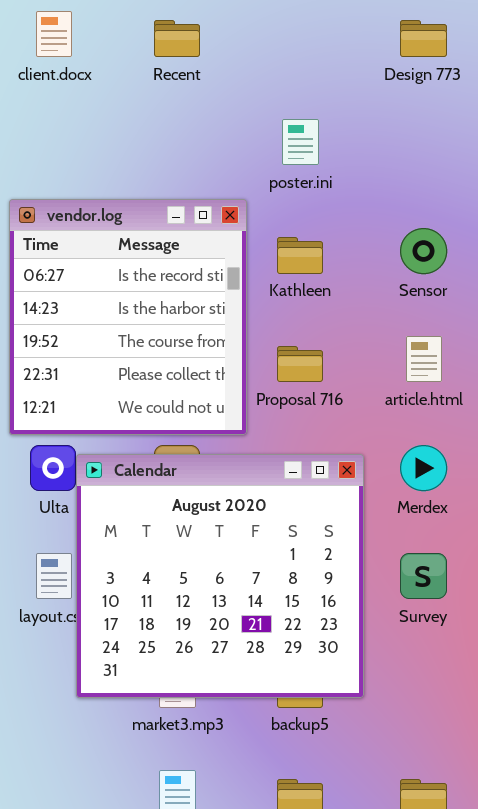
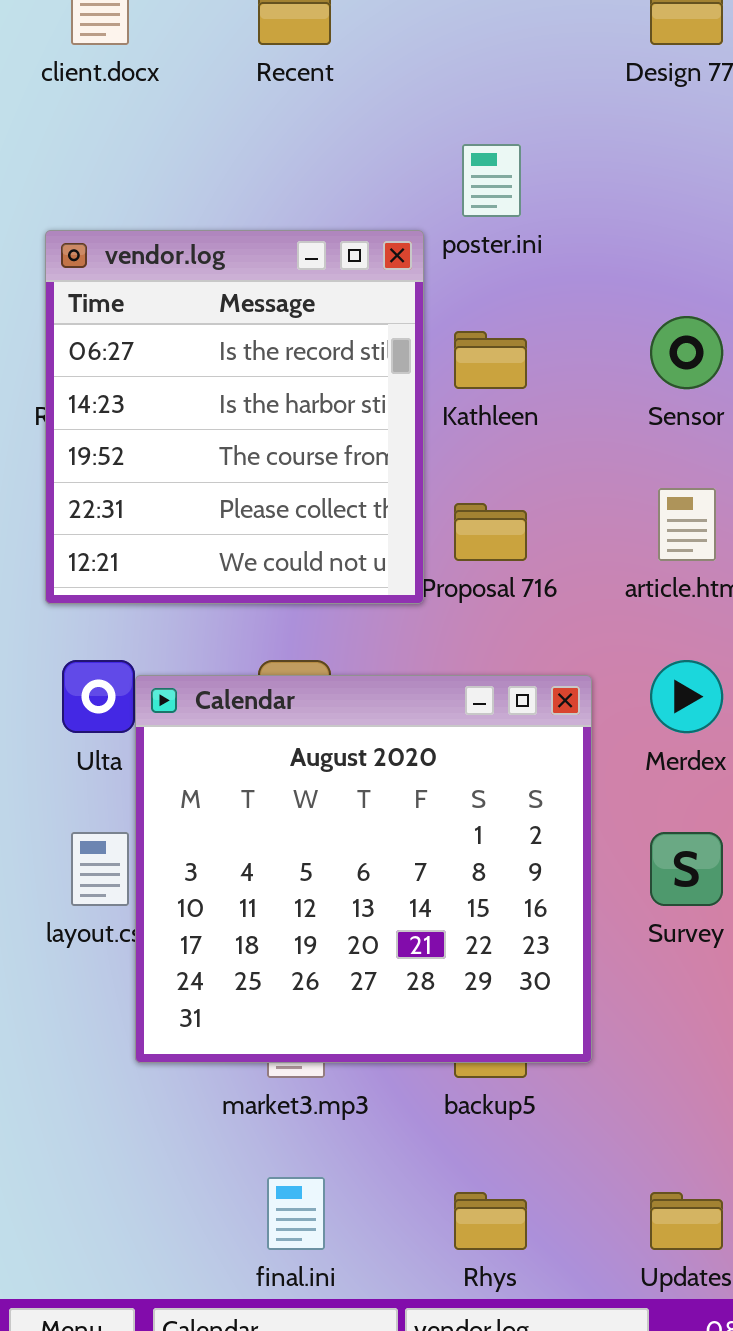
vendor.log: [9,199,247,435] -> [45,230,424,604], moved

